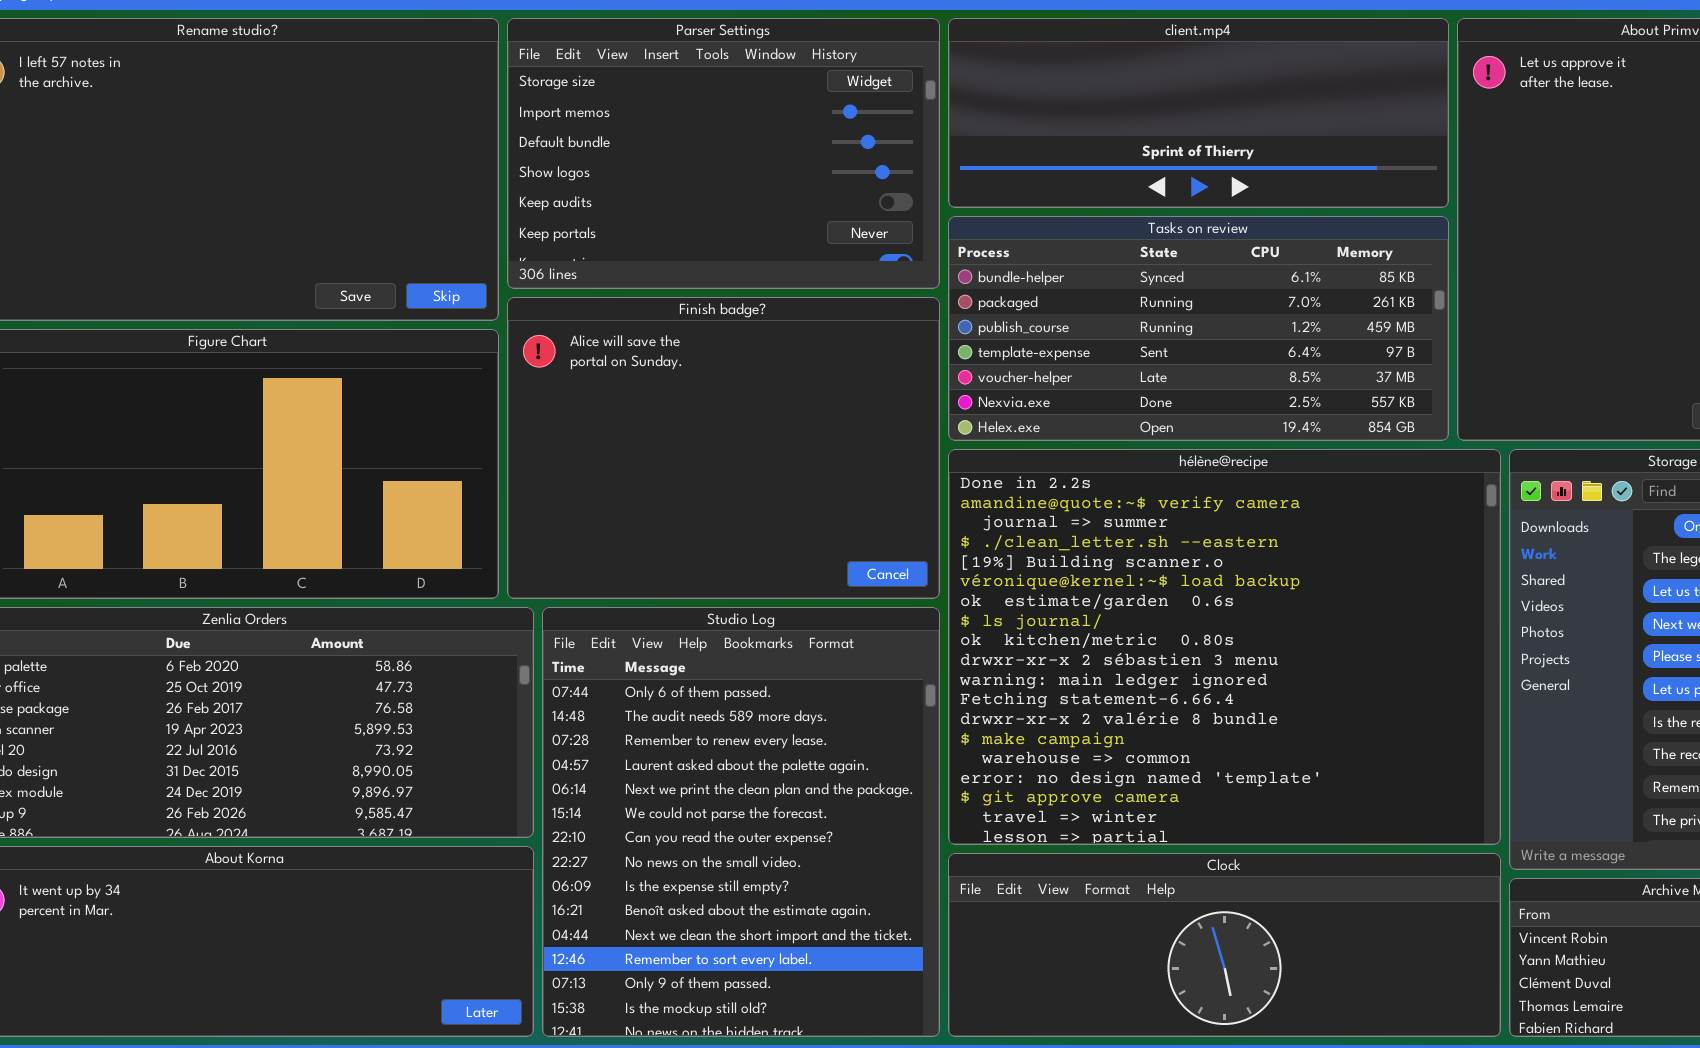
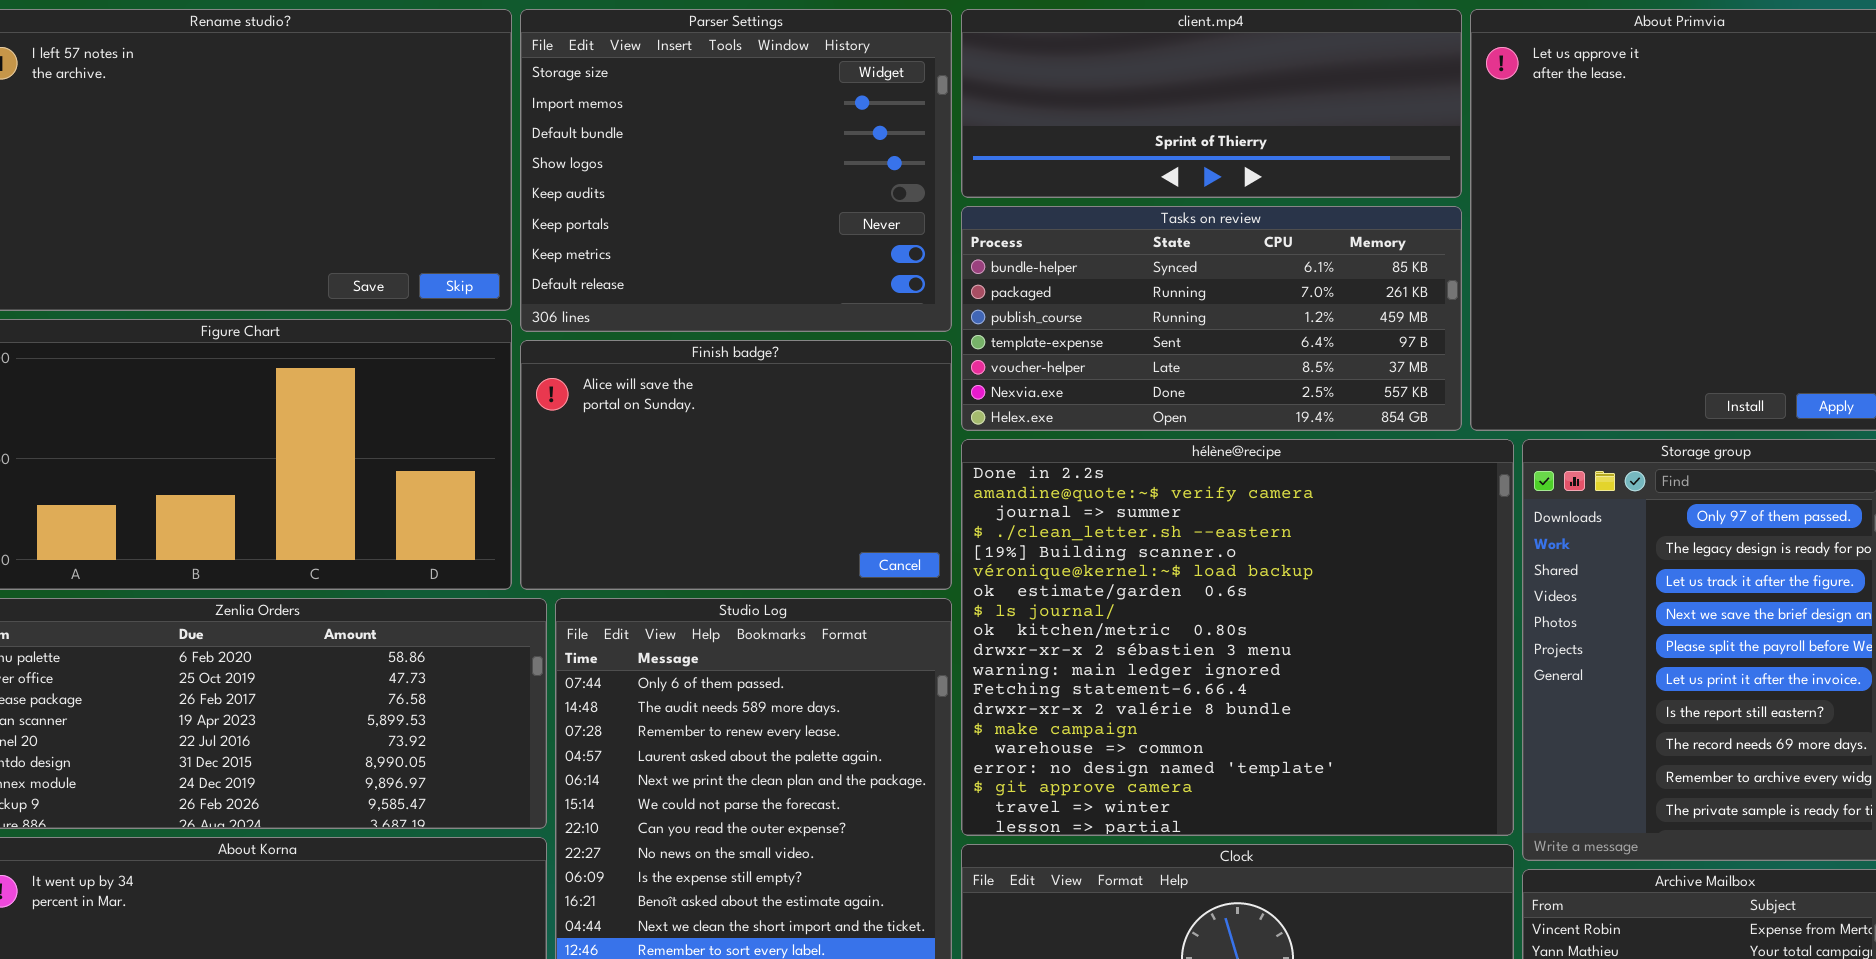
Parser Settings: [507,18,940,289] -> [520,9,952,332], resized
Finish badge?: [507,297,940,599] -> [520,340,952,590], resized

